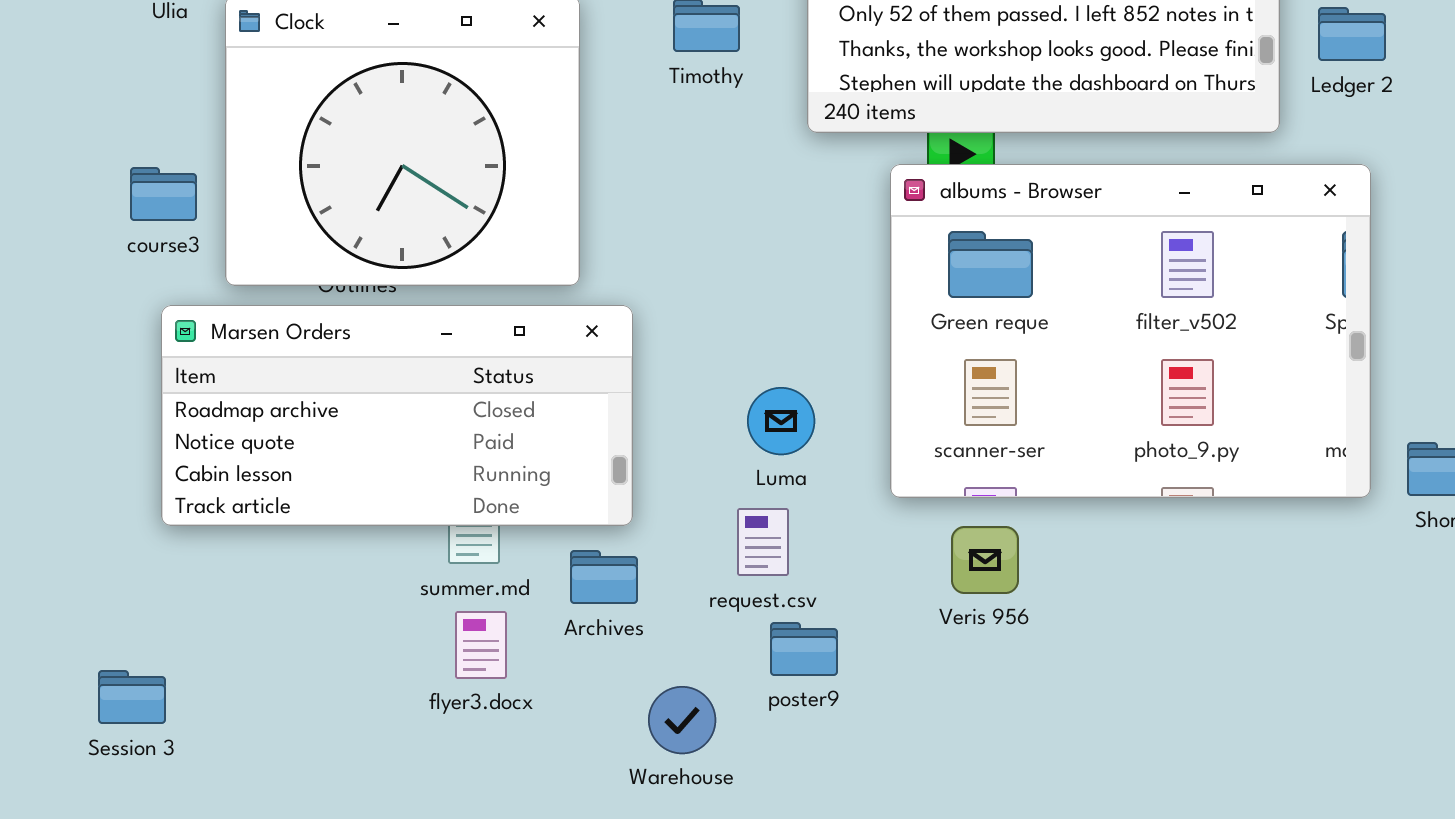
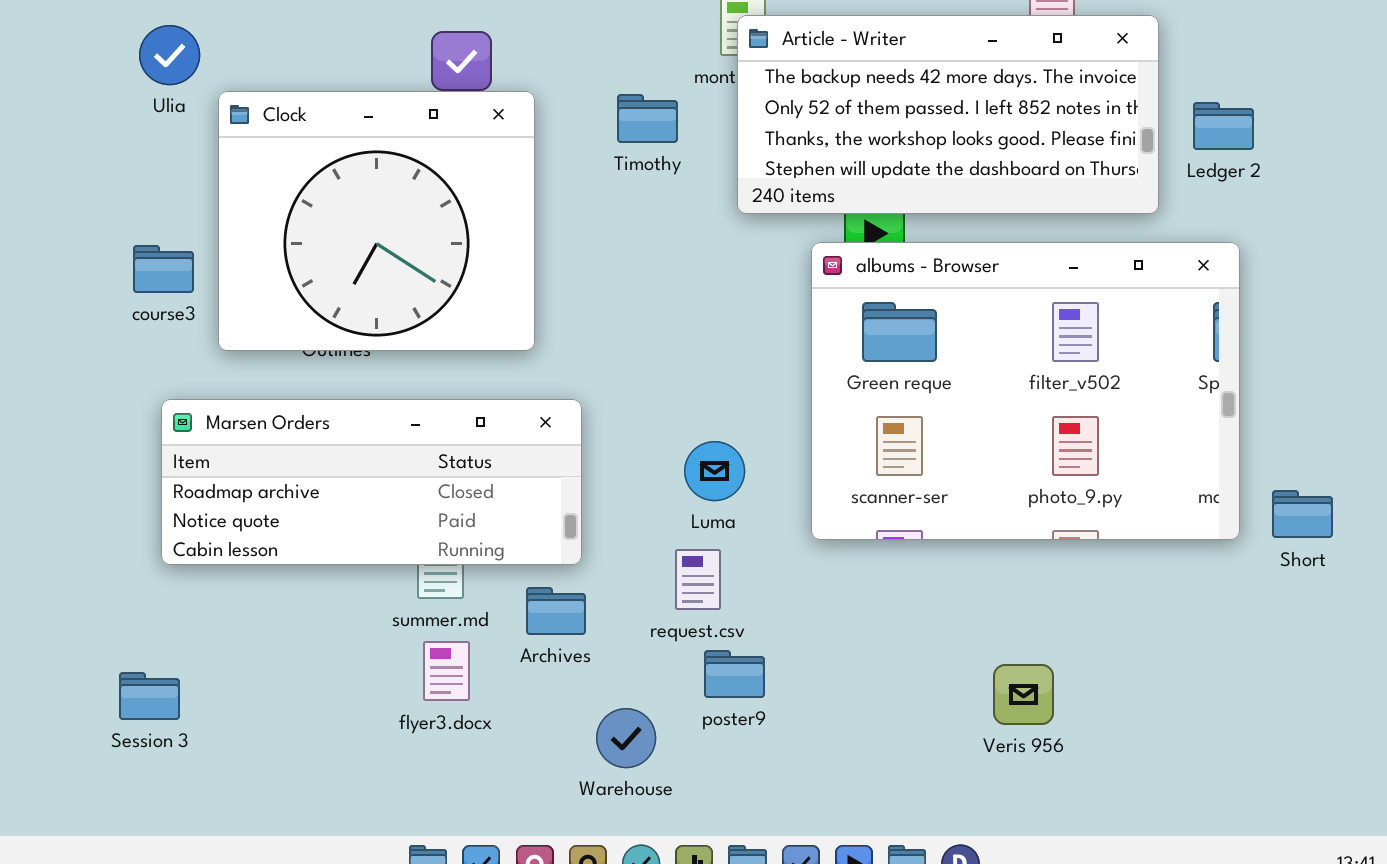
Marsen Orders: [161,305,633,526] -> [161,399,582,565], resized
Veris 956: [951,526,1019,594] -> [993,664,1054,725], moved
Session 3: [98,670,166,724] -> [119,672,180,720], moved

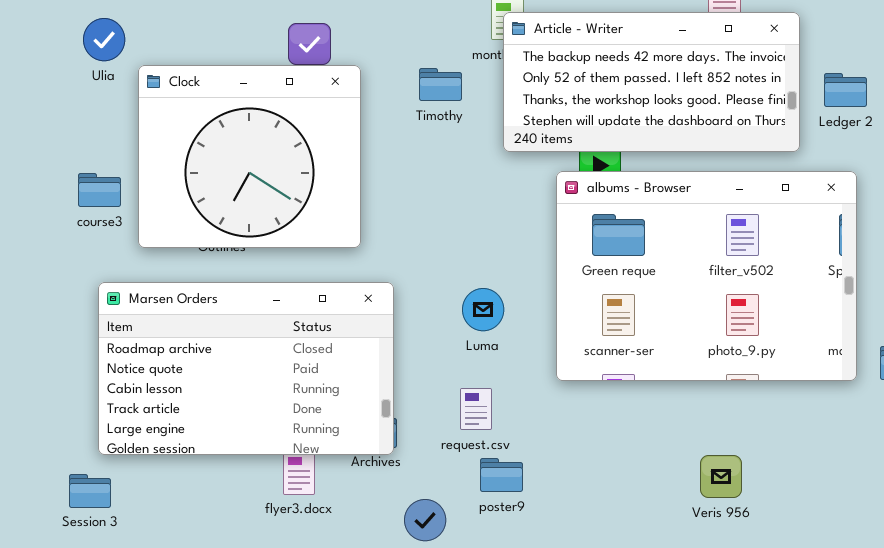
Marsen Orders: [161,399,582,565] -> [98,282,394,455], resized
Luma: [684,441,745,501] -> [462,288,504,331], moved
Veris 956: [993,664,1054,725] -> [700,455,742,498], moved

